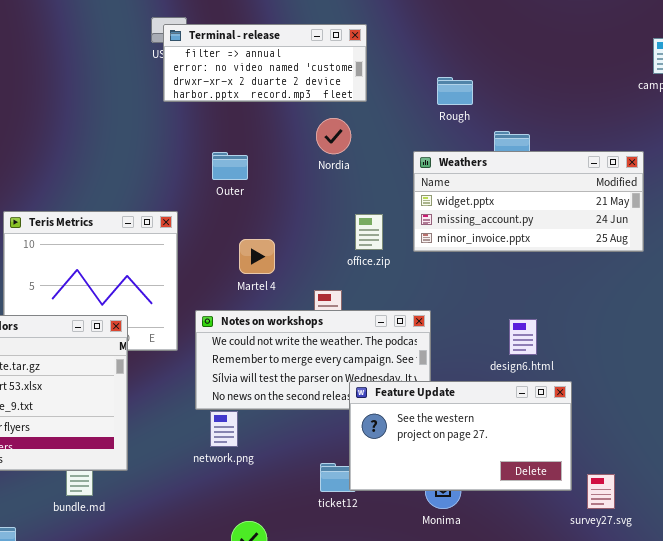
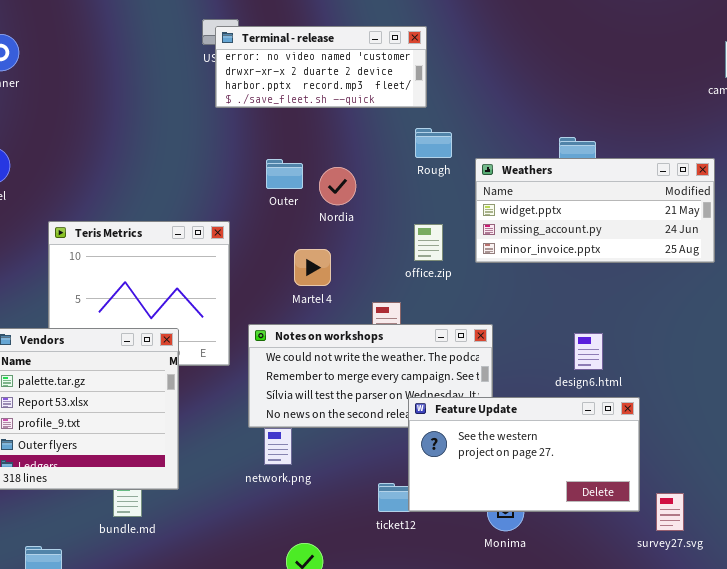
Terminal - release: [163,24,367,102] -> [215,26,427,108], scrolled down 1 row
Rough: [437,77,473,105] -> [415,128,452,158], moved
Nordia: [316,118,351,154] -> [319,167,356,205], moved

